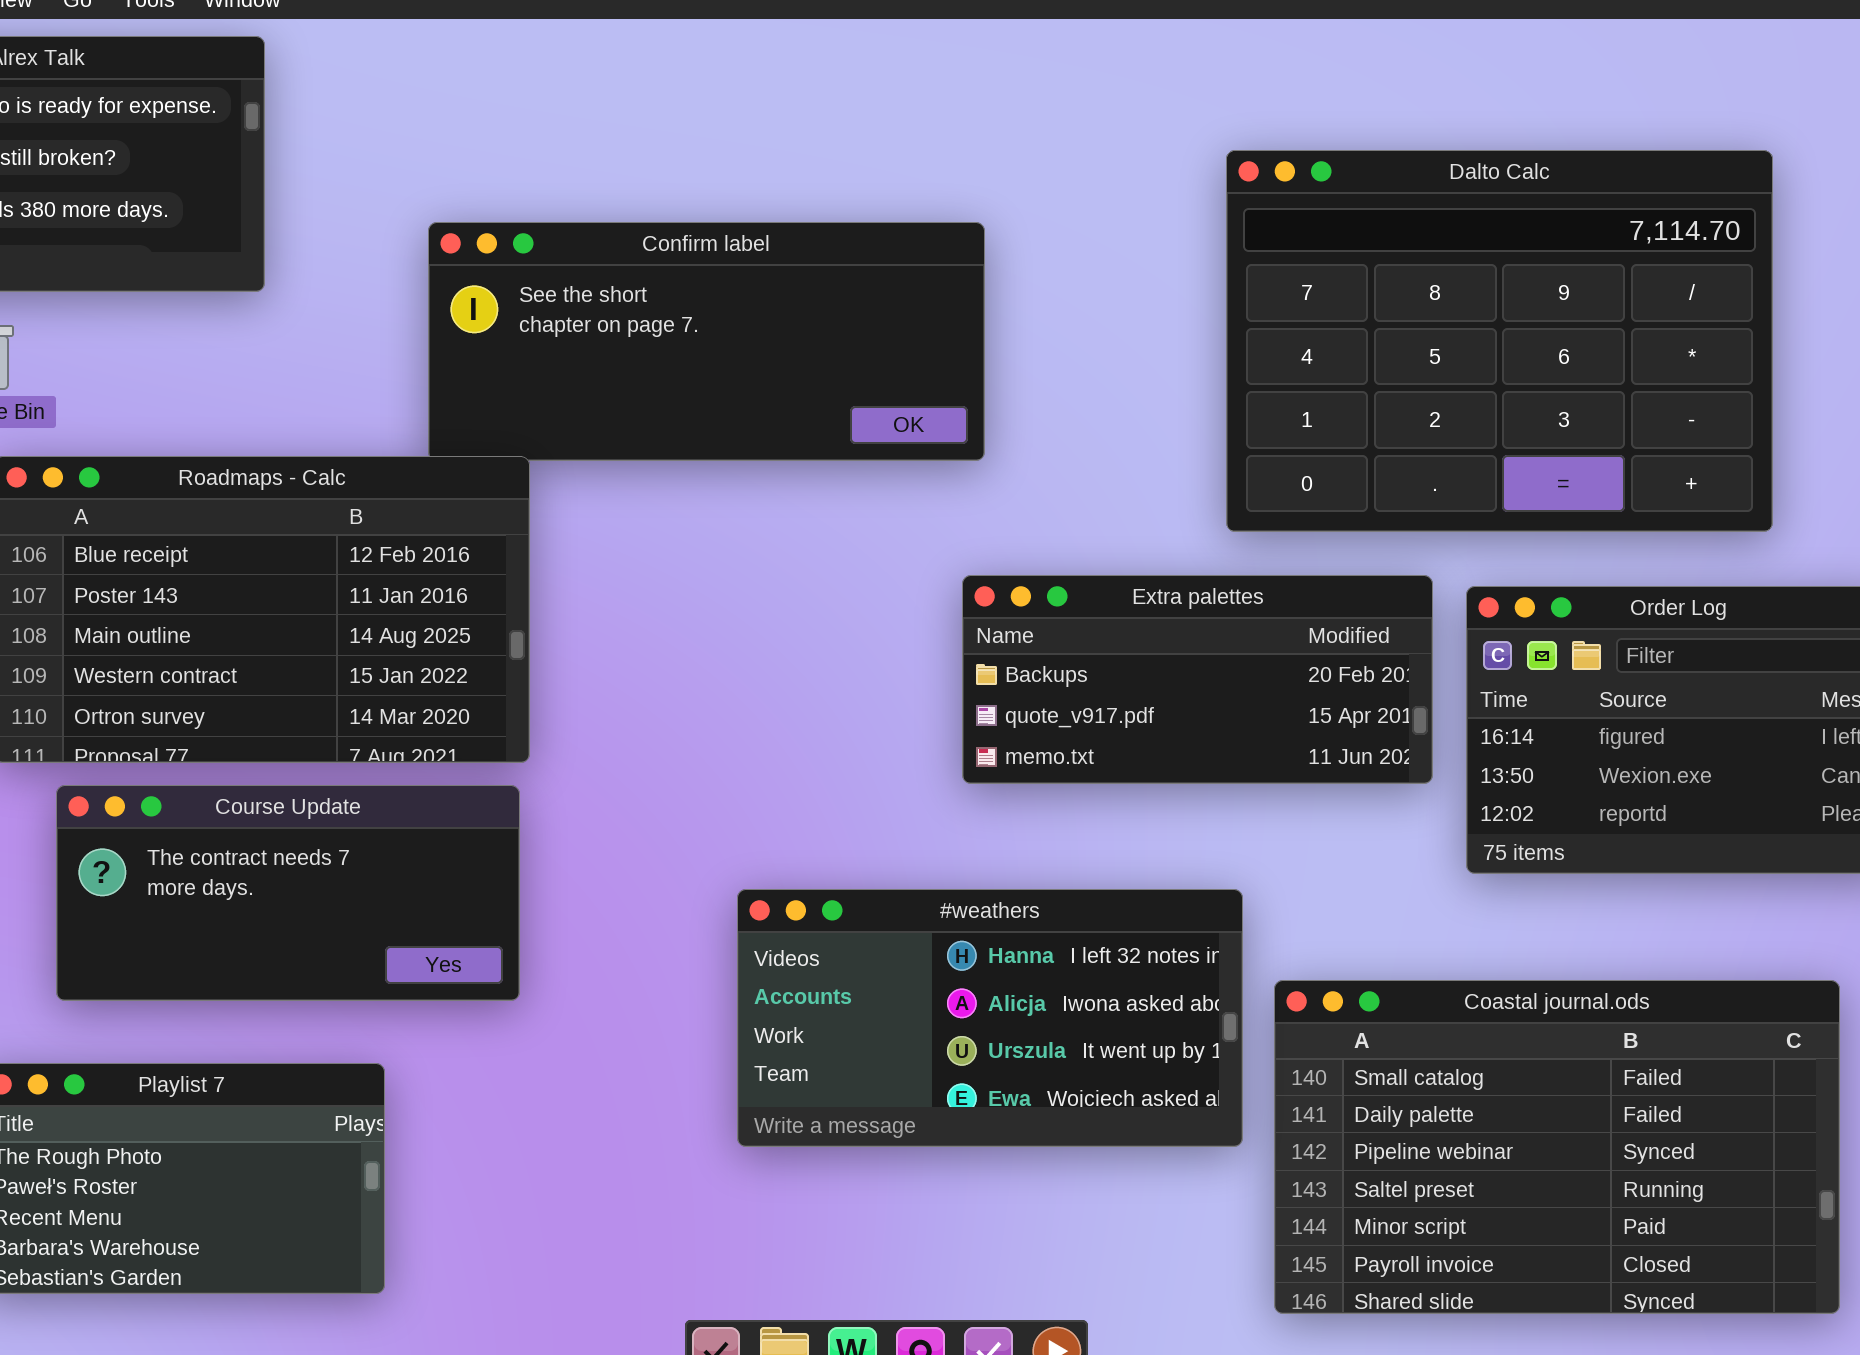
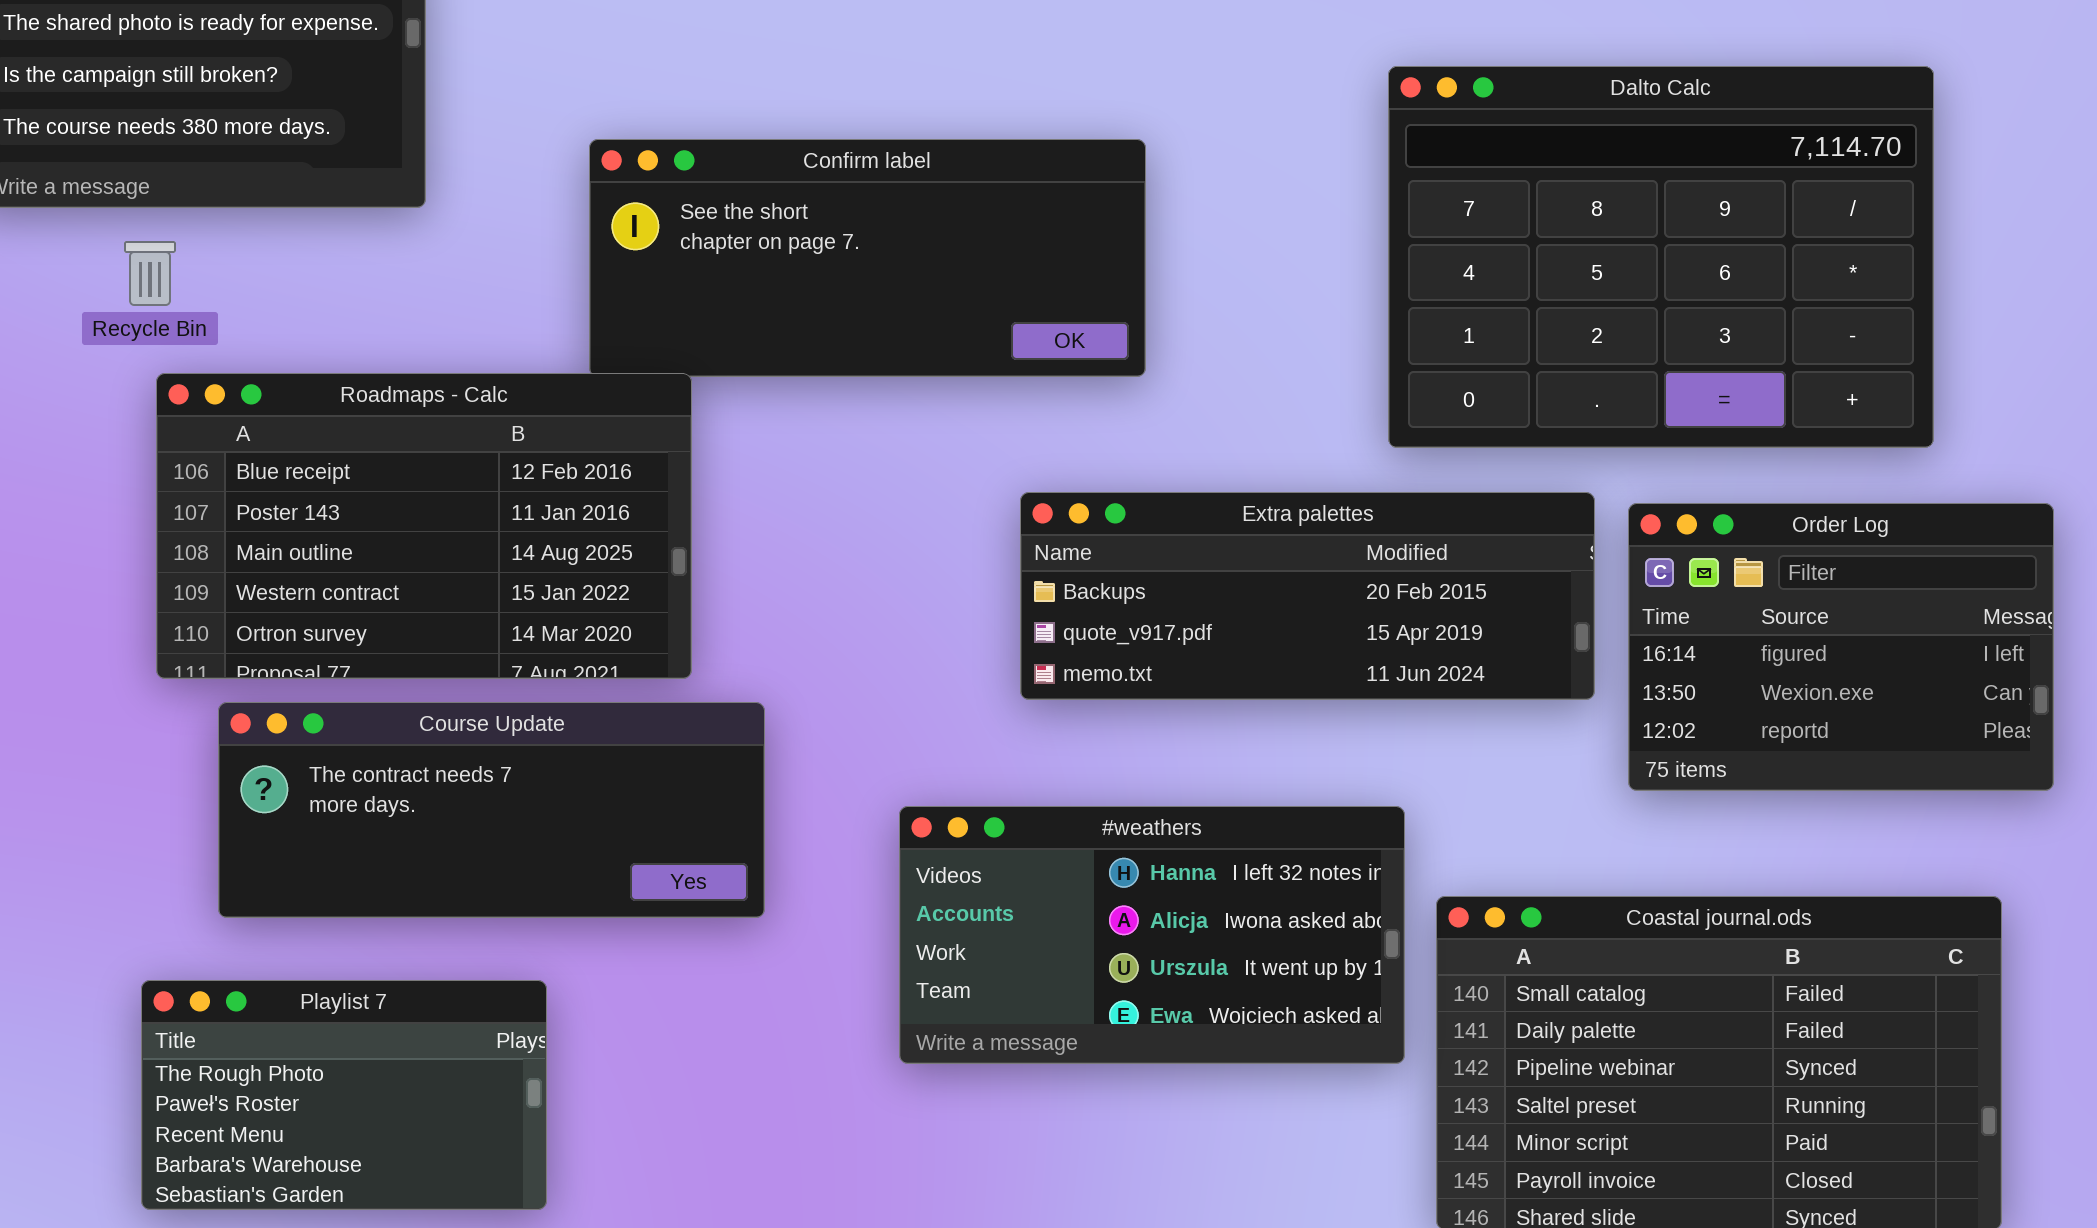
Extra palettes: [962,575,1433,784] -> [1020,492,1595,700], resized
Course Update: [56,785,520,1001] -> [218,702,765,918], resized

